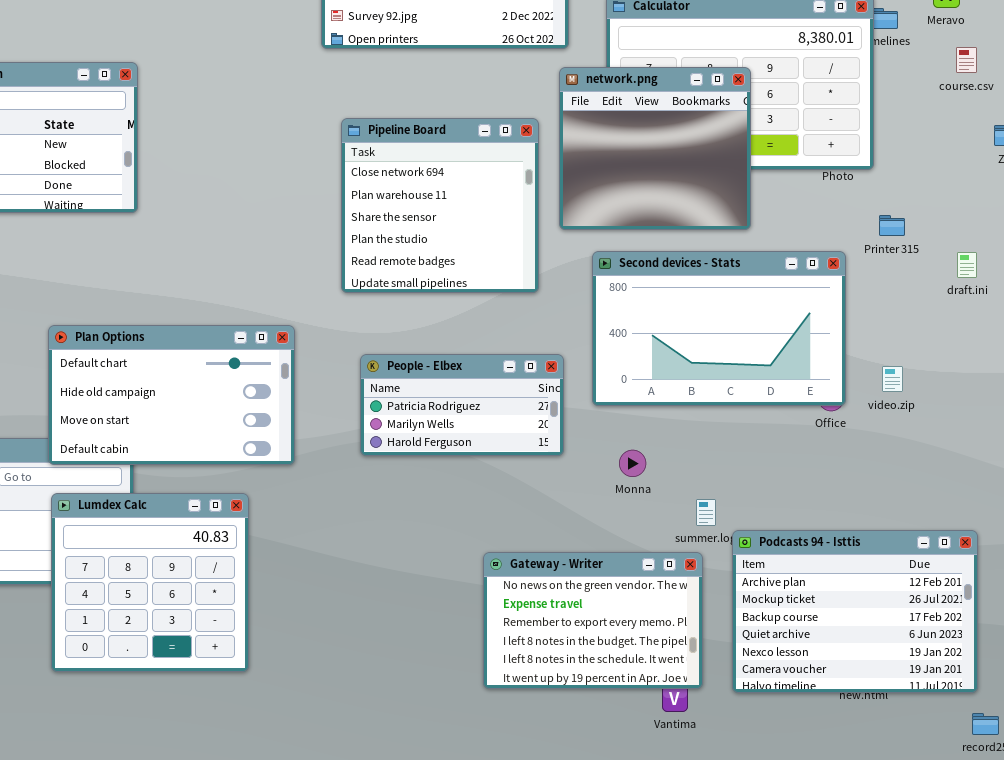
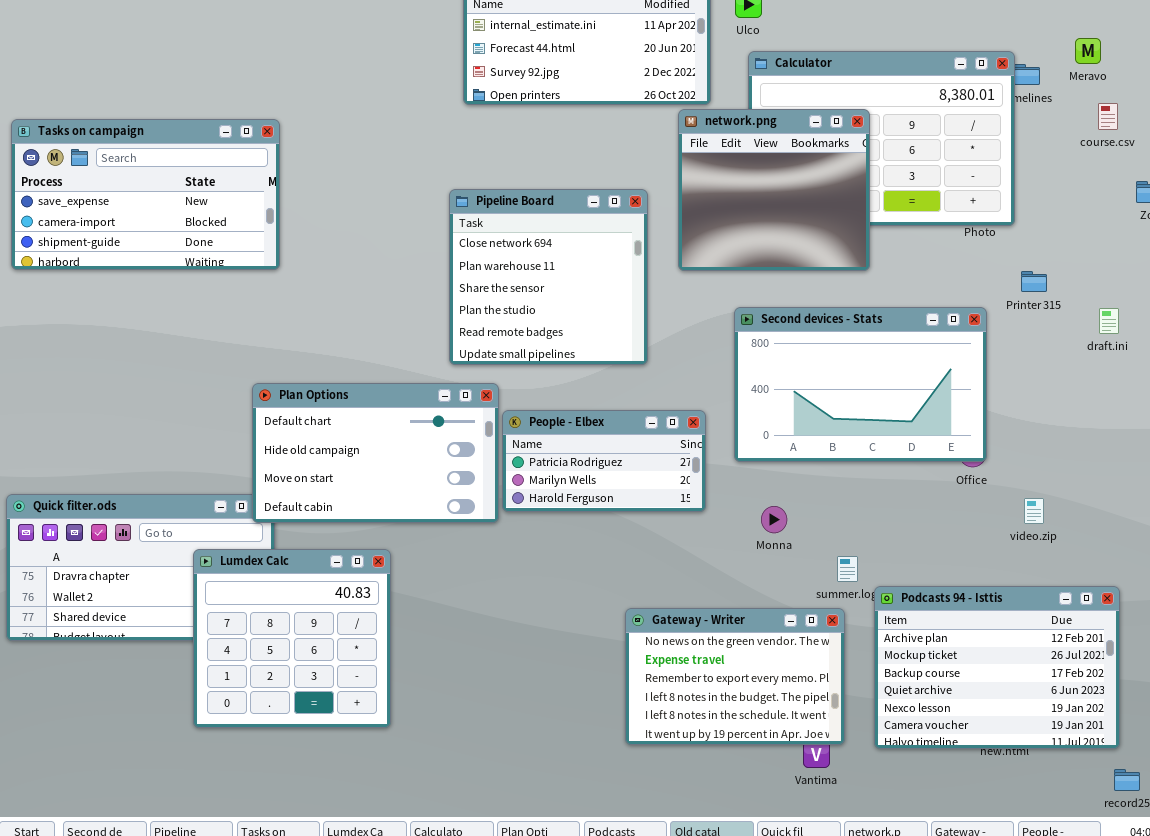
network.png: [559,67,751,230] -> [678,109,870,271], moved
Pipeline Board: [341,118,539,293] -> [449,189,648,365], moved
Plan Options: [48,325,295,465] -> [252,383,499,523], moved
video.zip: [882,366,903,392] -> [1024,498,1044,524], moved

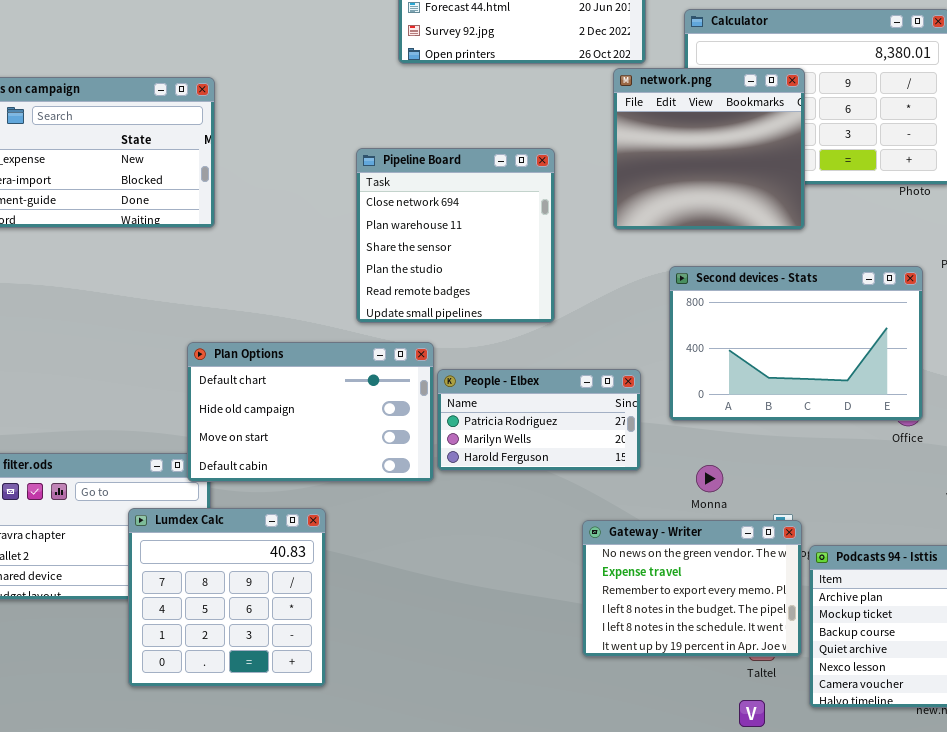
Pipeline Board: [449,189,648,365] -> [356,148,555,323], moved
Gateway - Writer: [625,608,845,745] -> [582,520,802,657], moved

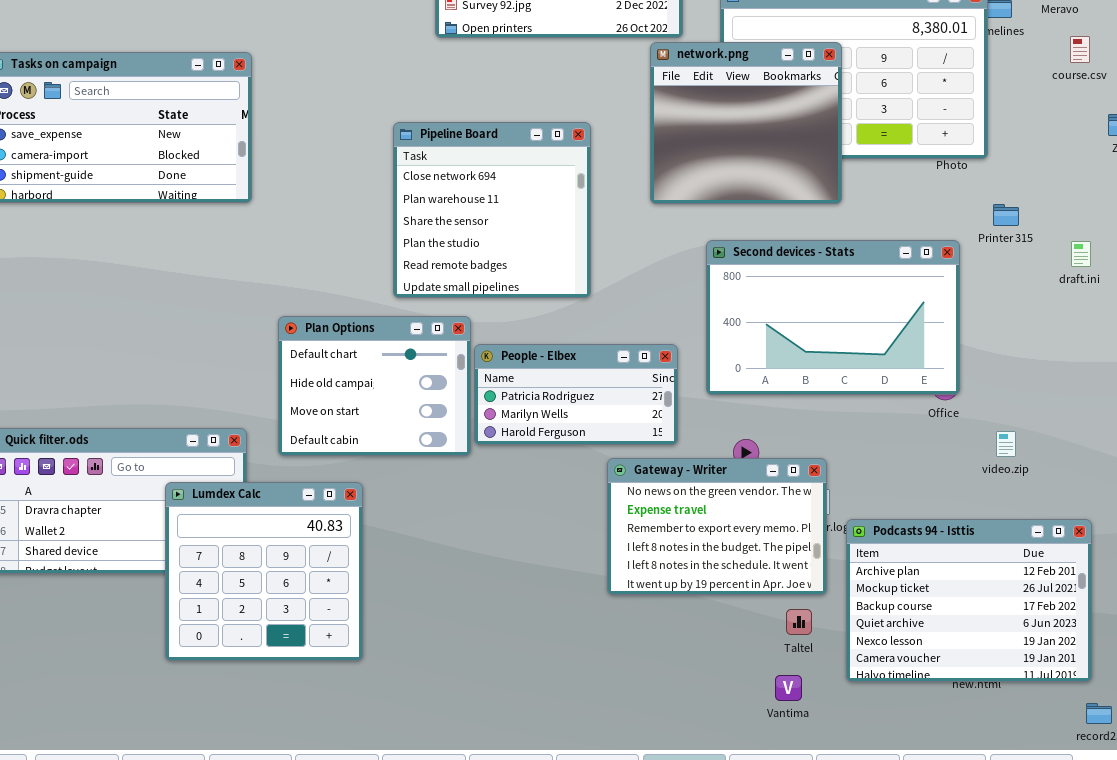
Plan Options: [187,342,434,482] -> [278,316,471,456], resized
Gateway - Writer: [582,520,802,657] -> [607,458,827,595], moved

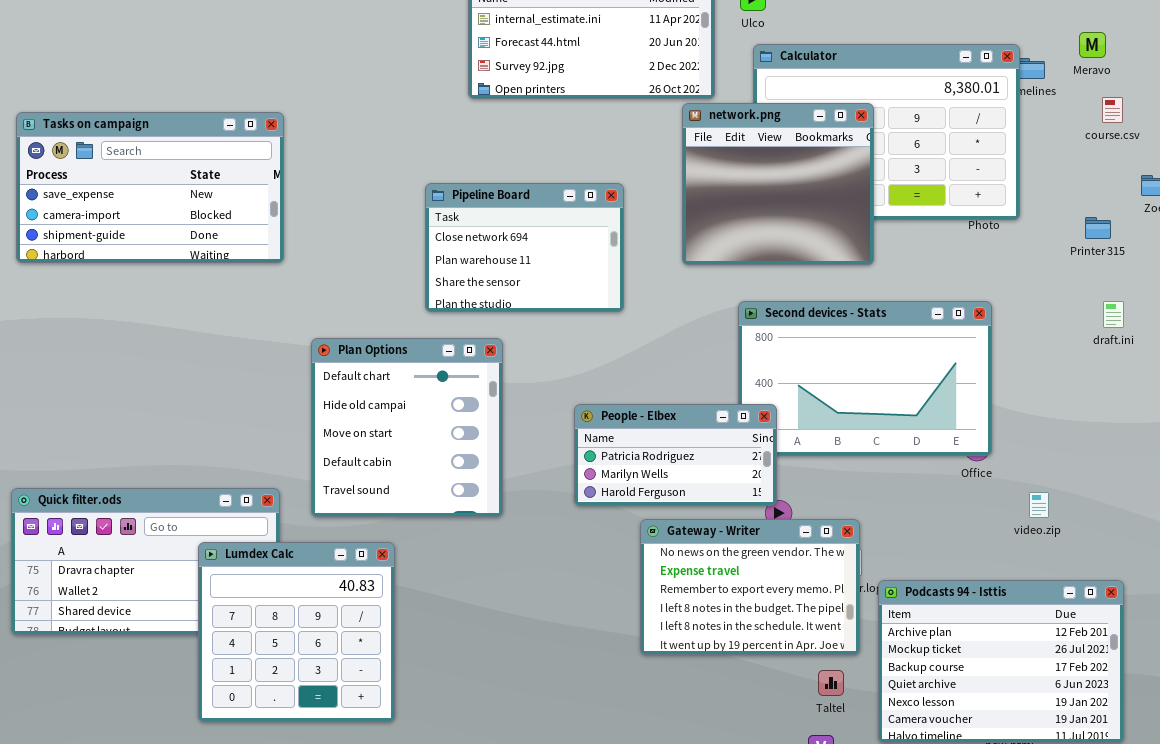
Pipeline Board: [393,122,591,298] -> [425,183,624,312], resized
Printer 315: [993,204,1019,226] -> [1085,217,1111,239], moved
Plan Options: [278,316,471,456] -> [311,338,503,517], resized
People - Elbex: [474,344,678,445] -> [574,404,777,506], moved

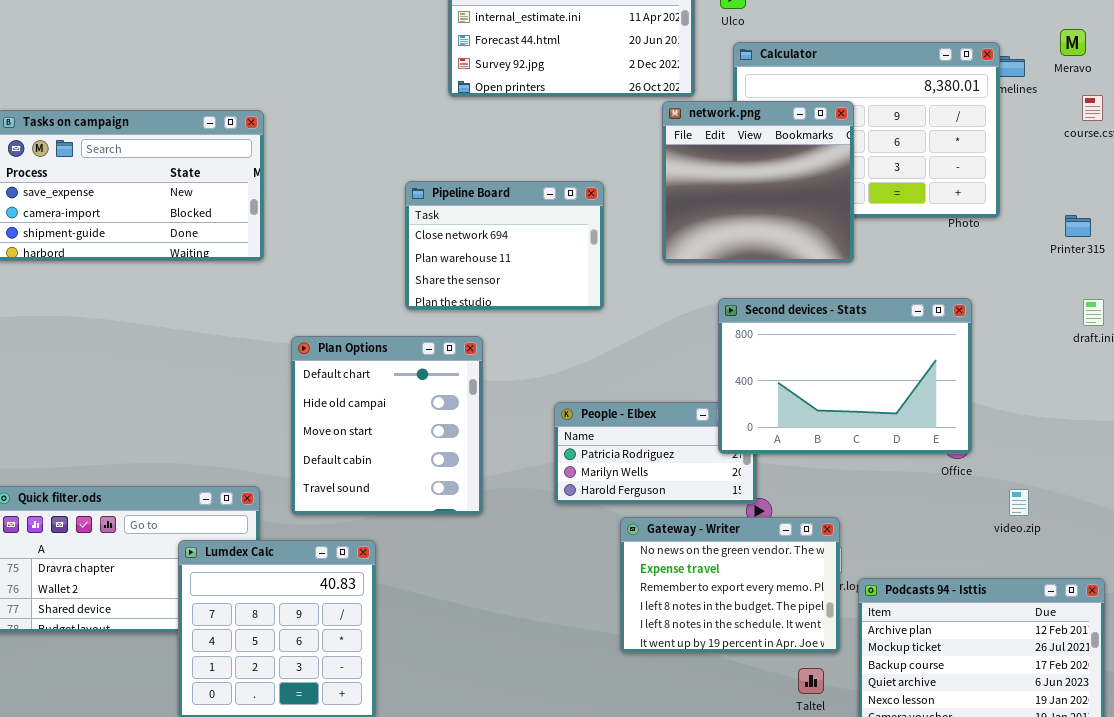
Second devices - Stats: [738,301,992,456] -> [718,298,972,454], raised

